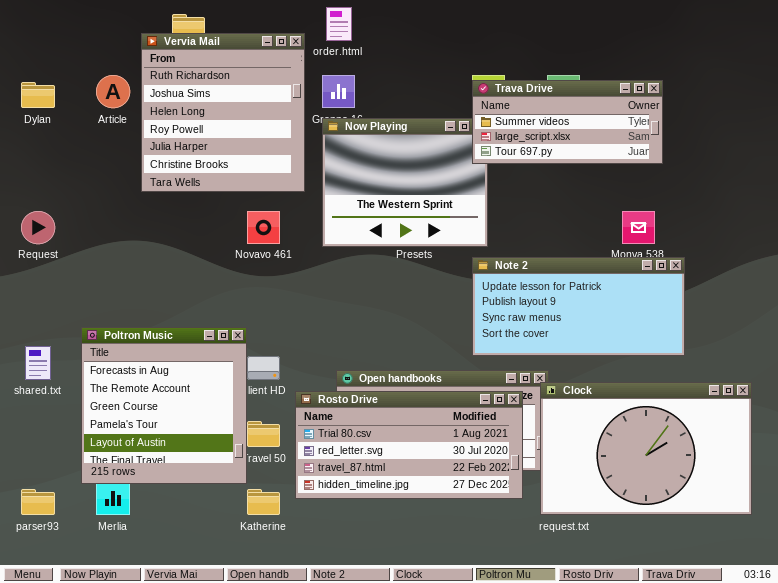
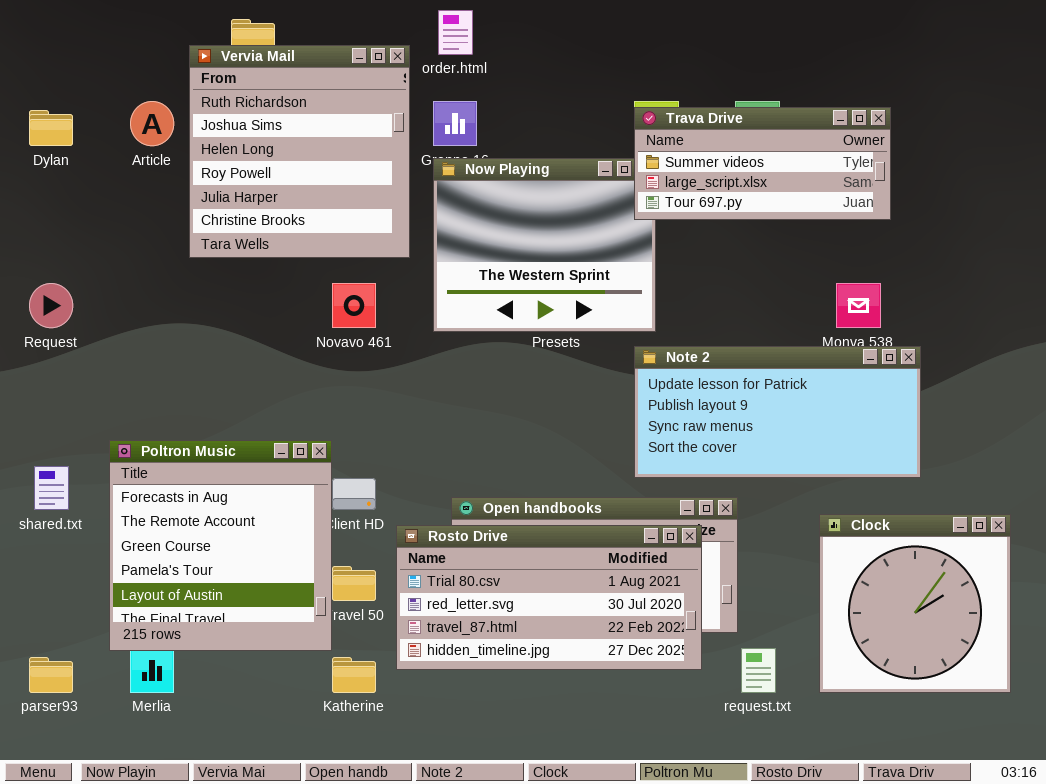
Clock: [540,382,752,515] -> [819,514,1011,693], resized

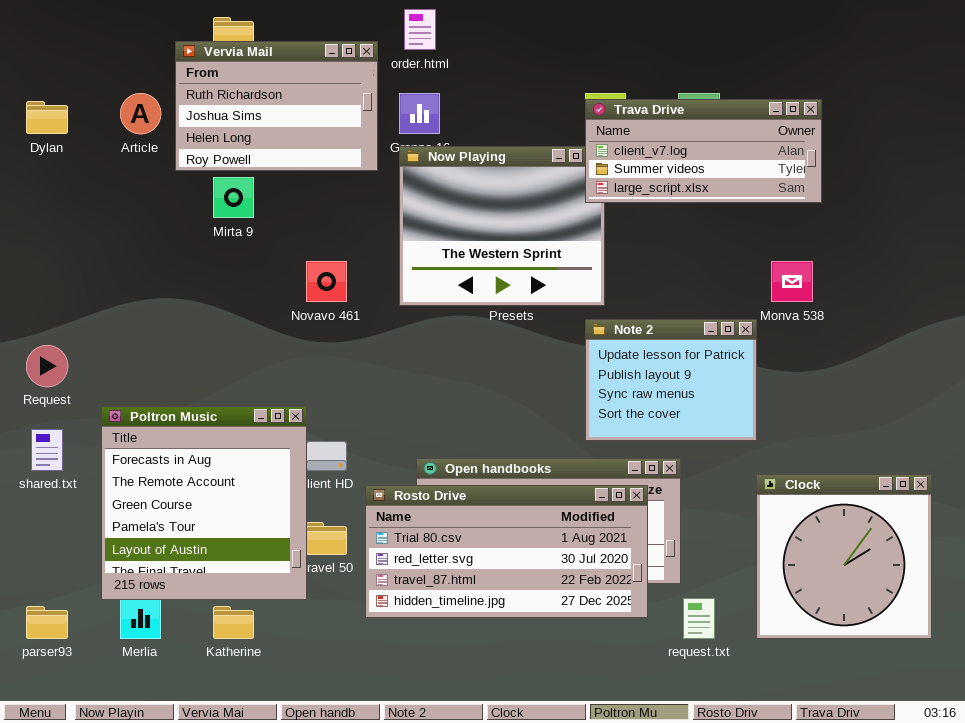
Vervia Mail: [189,45,410,258] -> [175,41,378,171], resized
Trava Drive: [634,107,891,220] -> [585,99,822,203], scrolled up 1 row
Request: [29,283,73,328] -> [26,345,68,387], moved
Note 2: [634,346,921,478] -> [585,319,757,441], resized
Katherine: [332,657,376,693] -> [213,606,254,639], moved

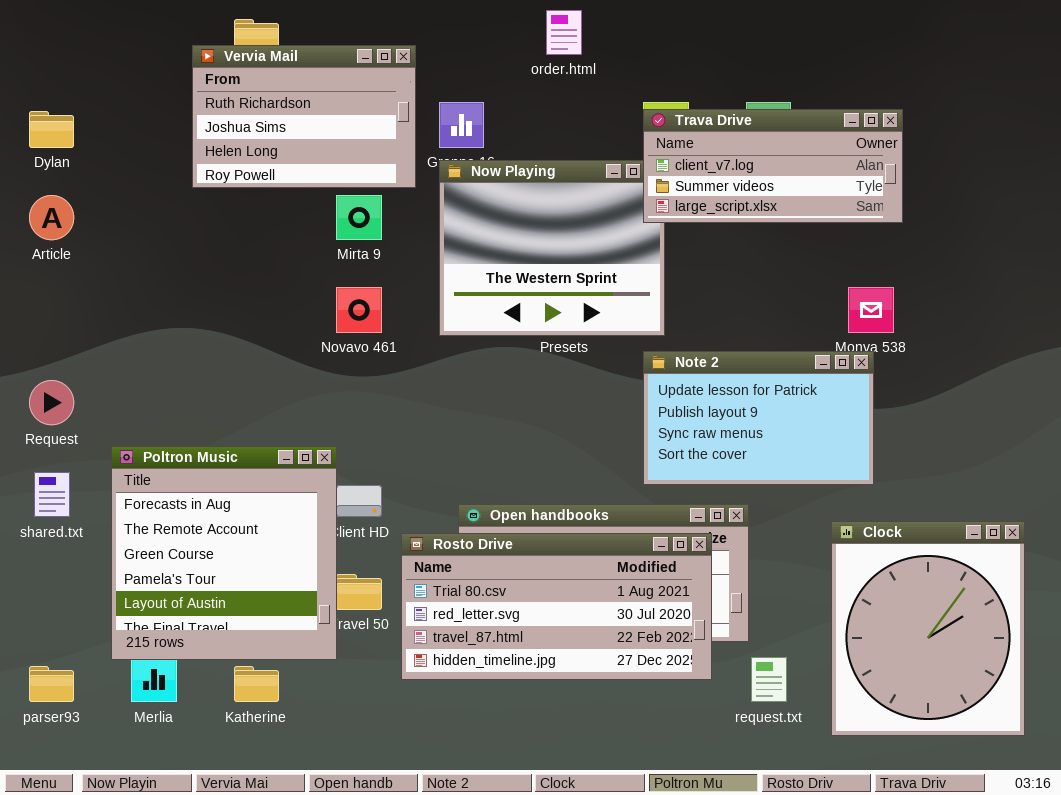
order.html: [404,9,436,50] -> [546,10,582,55], moved
Article: [120,93,161,134] -> [29,195,74,240], moved
Mirta 9: [213,177,254,218] -> [336,195,382,240], moved
Note 2: [585,319,757,441] -> [643,351,874,485], resized
Clock: [756,474,932,639] -> [831,521,1025,736], resized

